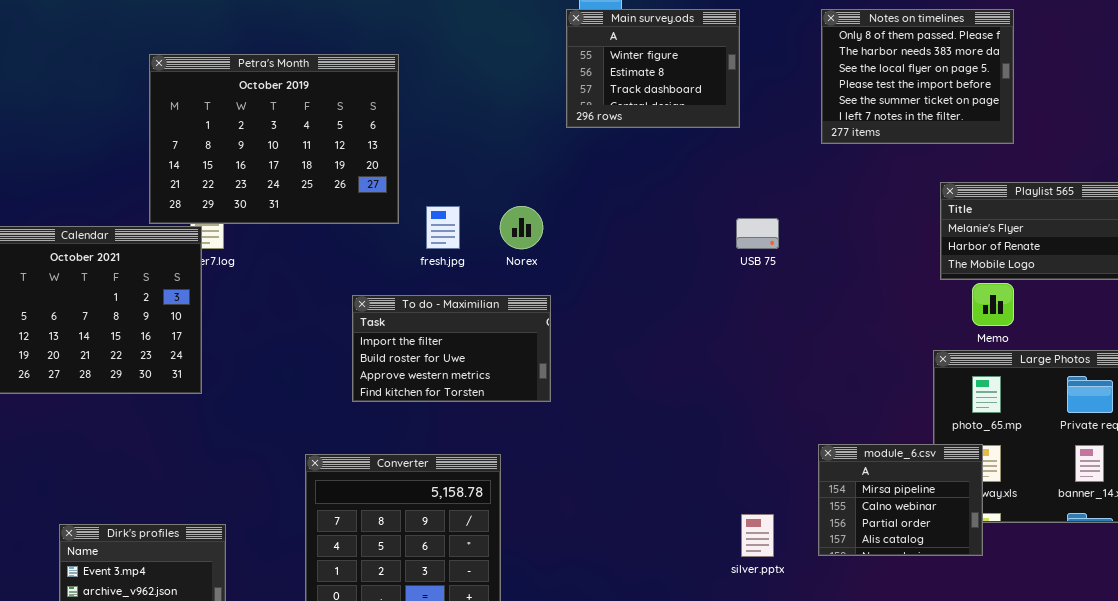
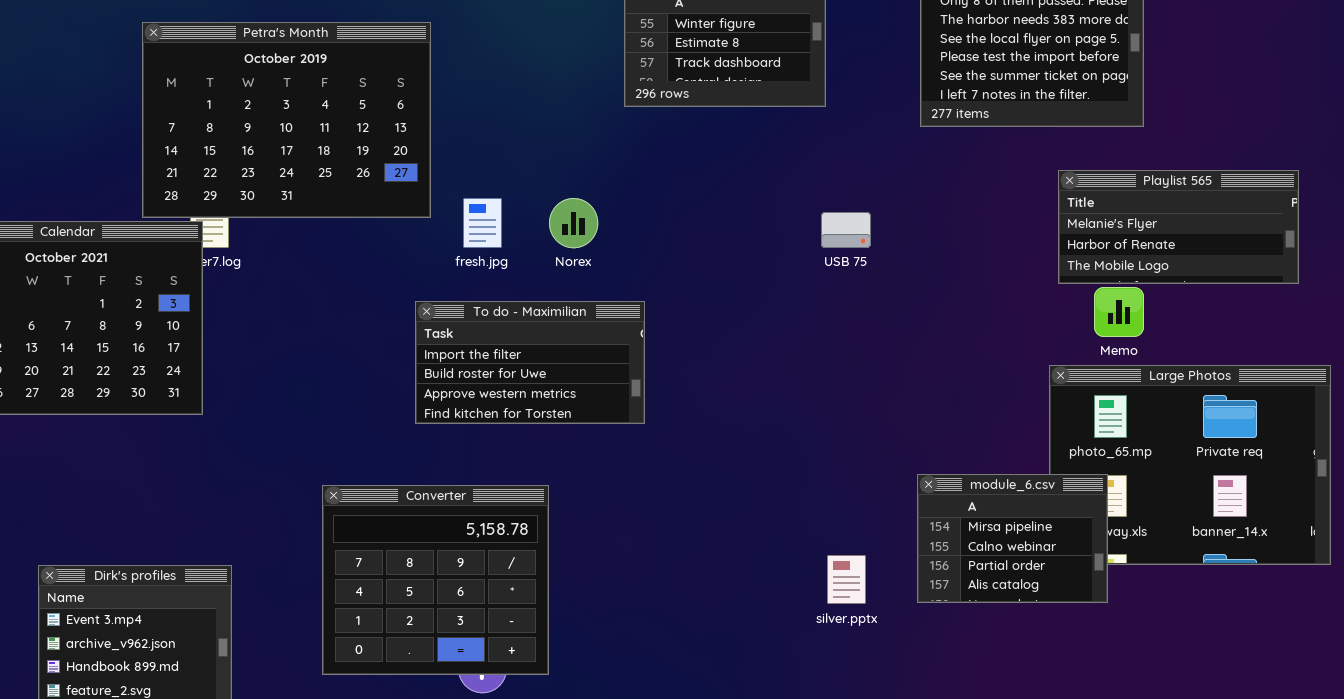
To do - Maximilian: [352,295,551,402] -> [415,301,645,424], moved

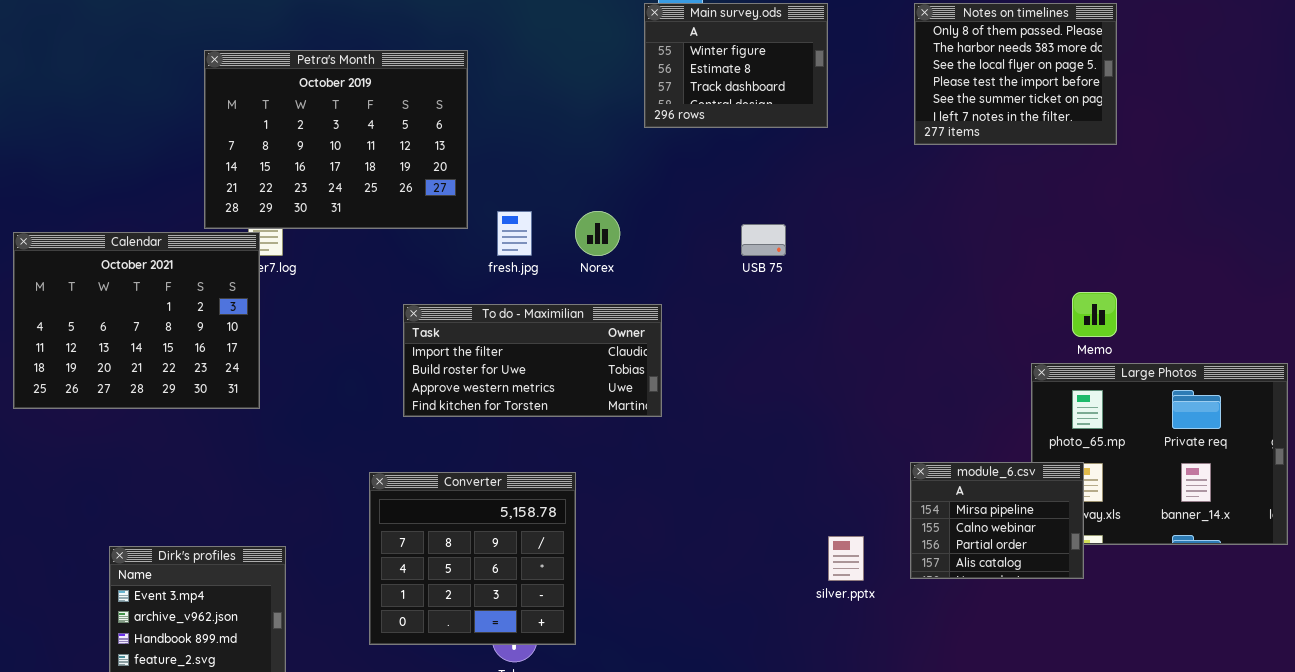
Playlist 565: [1058,170,1299,284] -> none, closed
USB 75: [821,212,871,248] -> [741,224,786,256], moved
To do - Maximilian: [415,301,645,424] -> [403,304,662,417], resized

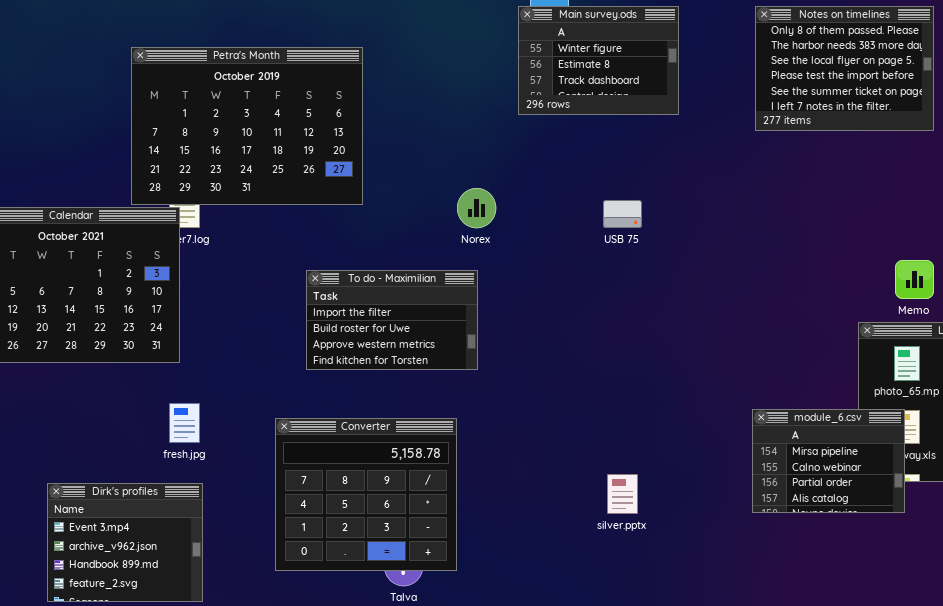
fresh.jpg: [497,211,532,256] -> [169,403,200,443], moved
To do - Maximilian: [403,304,662,417] -> [306,270,478,370], resized
silver.pptx: [828,536,864,581] -> [607,474,638,514], moved

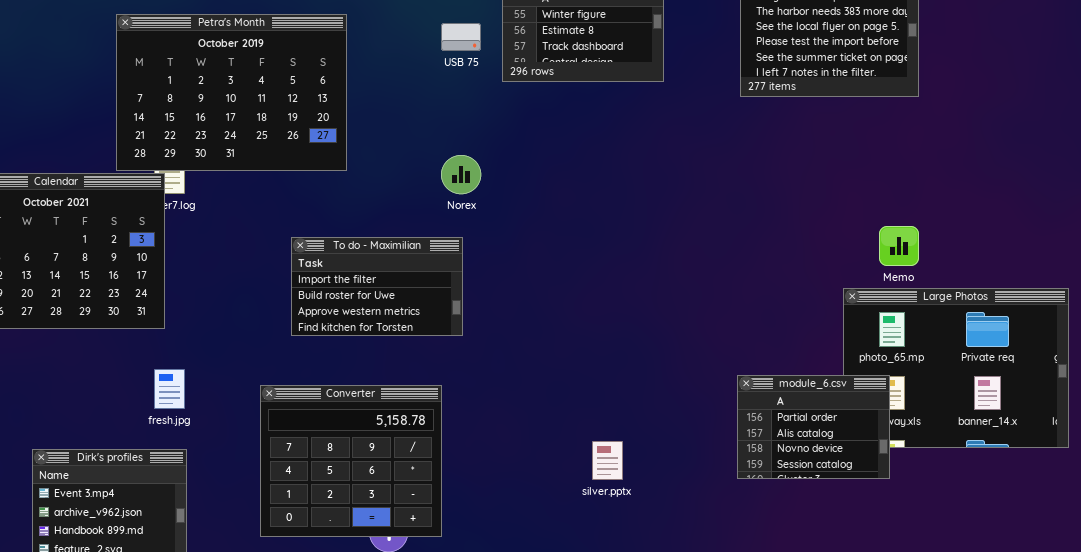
USB 75: [603,200,642,228] -> [441,23,481,51], moved
module_6.csv: [752,409,905,513] -> [737,375,890,479], scrolled down 2 rows

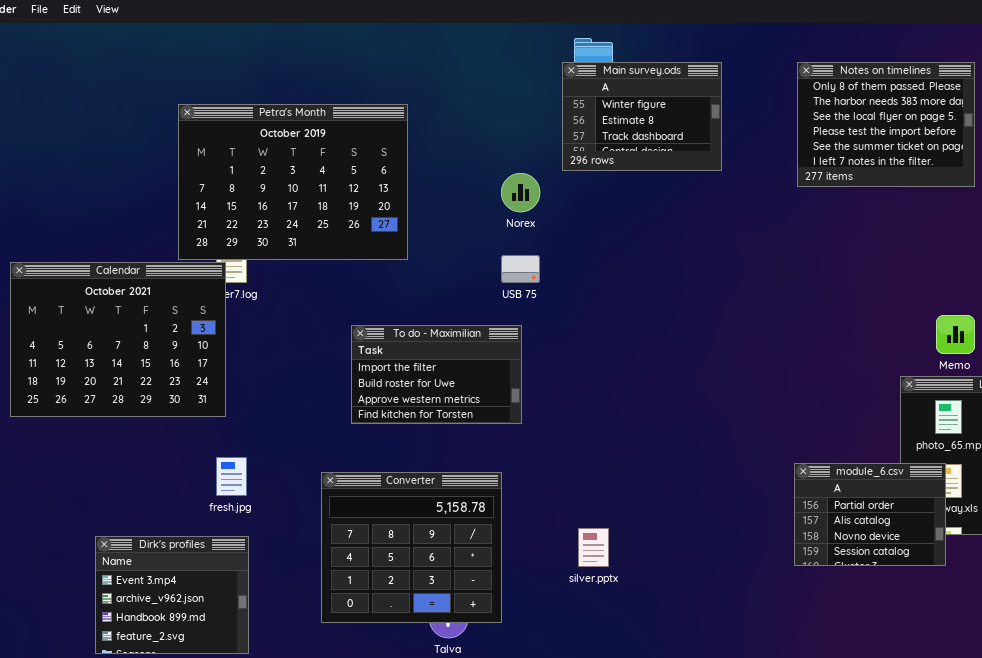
USB 75: [441,23,481,51] -> [501,255,540,283], moved
Norex: [441,155,481,194] -> [501,173,540,212], moved
silver.pptx: [592,441,623,480] -> [578,528,609,567], moved

